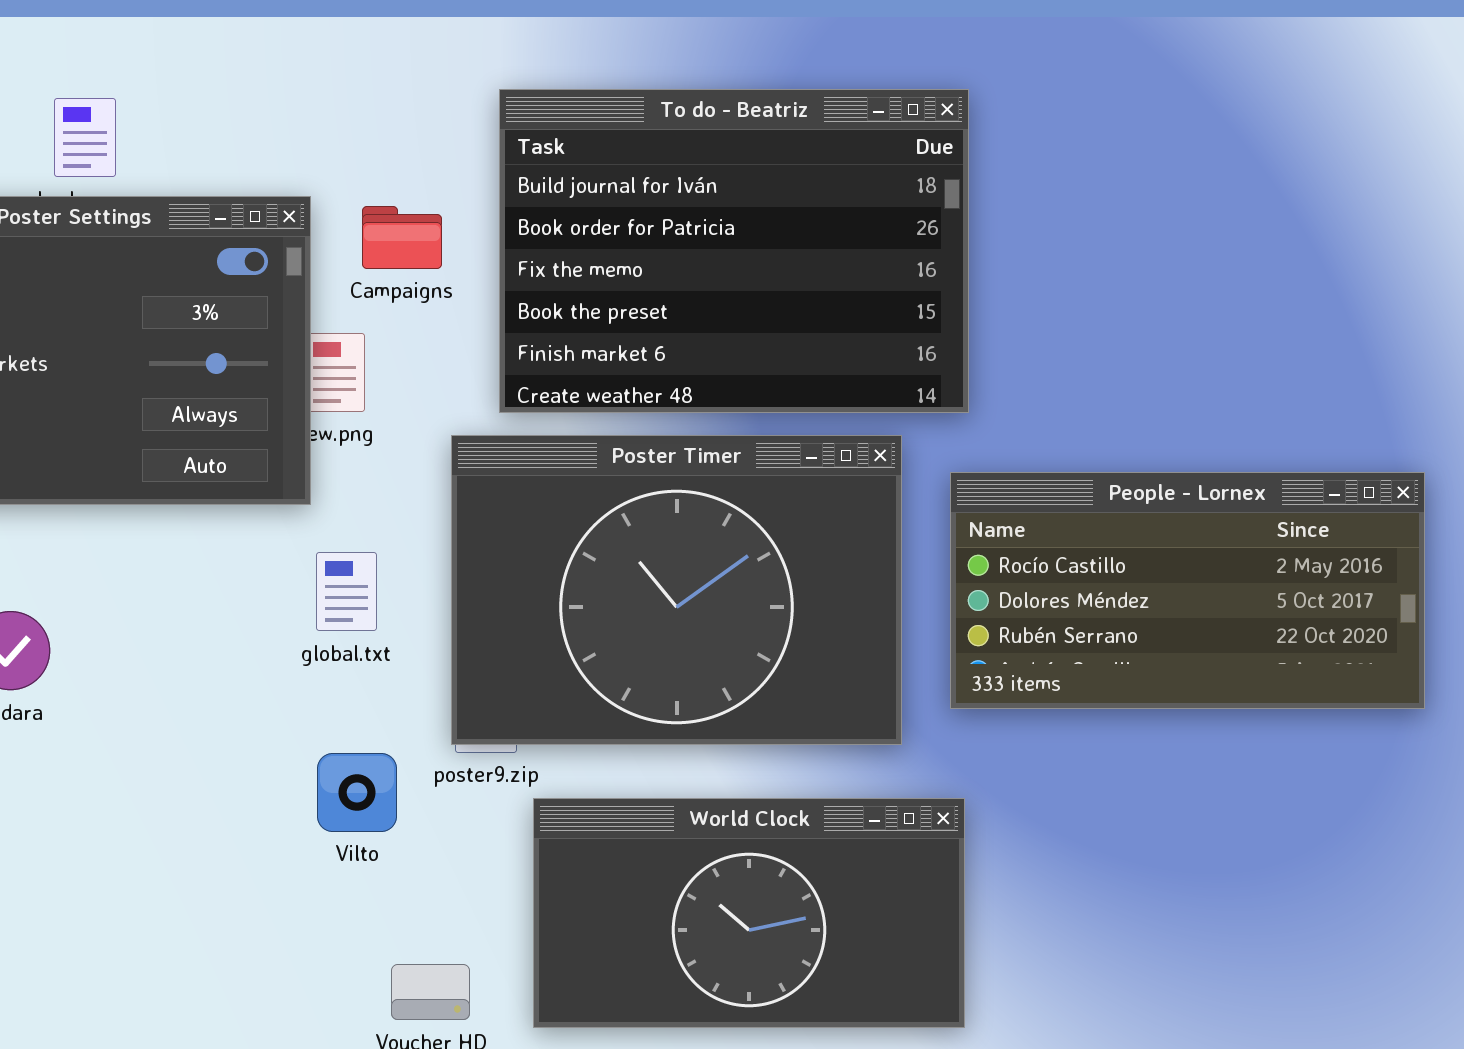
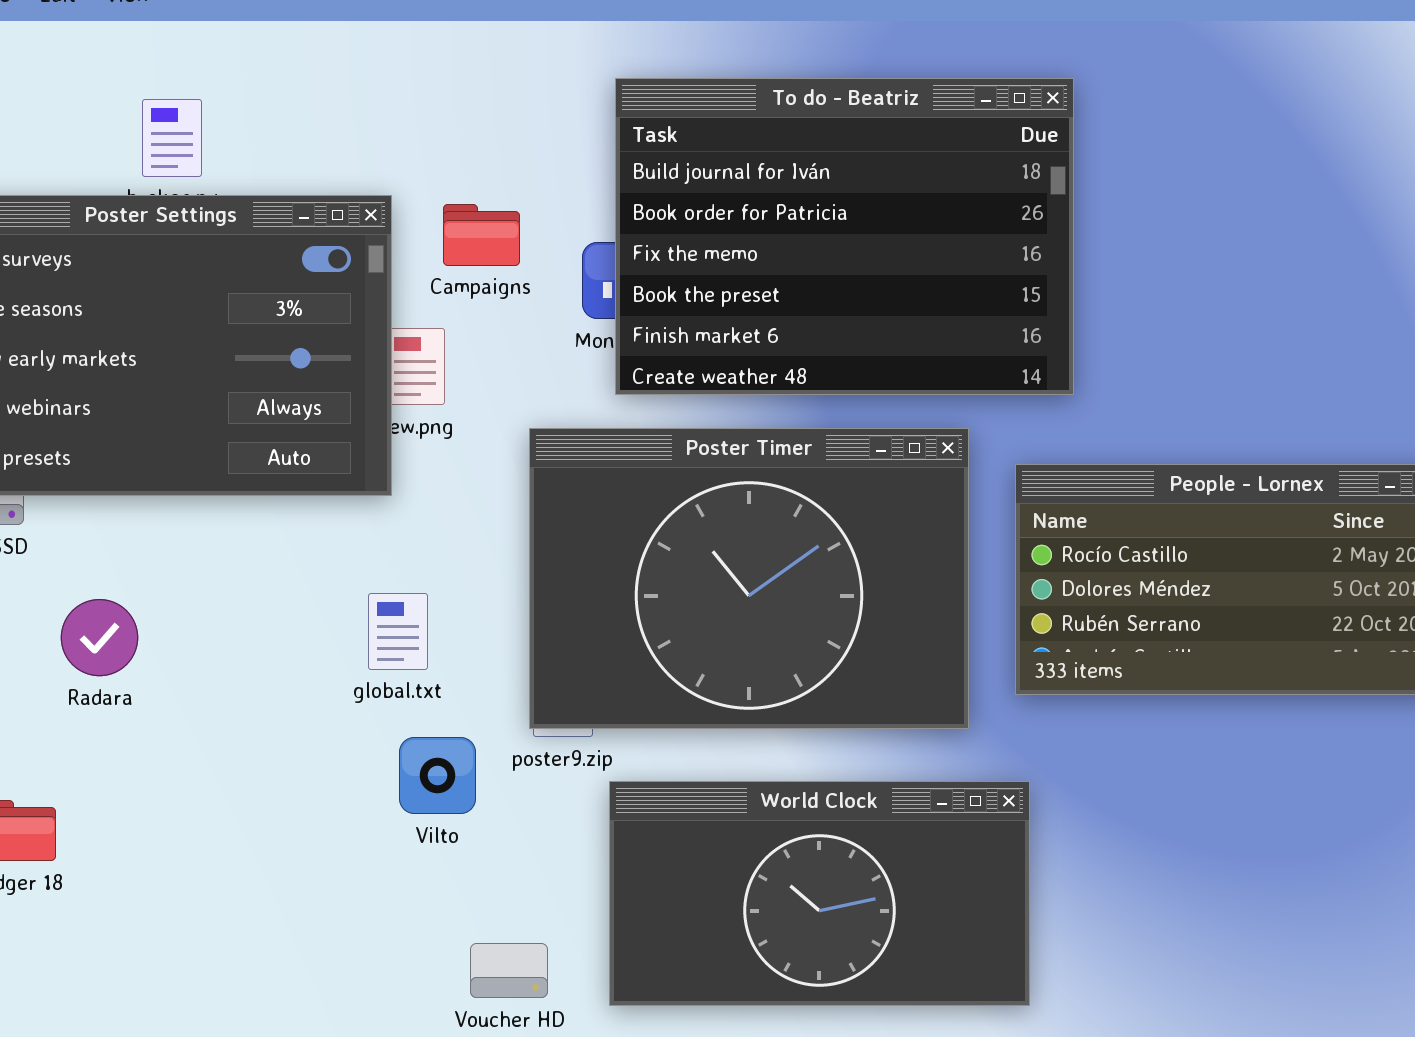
To do - Beatriz: [499,89,969,413] -> [615,78,1074,395], moved
global.txt: [316,552,377,631] -> [368,593,428,670], moved

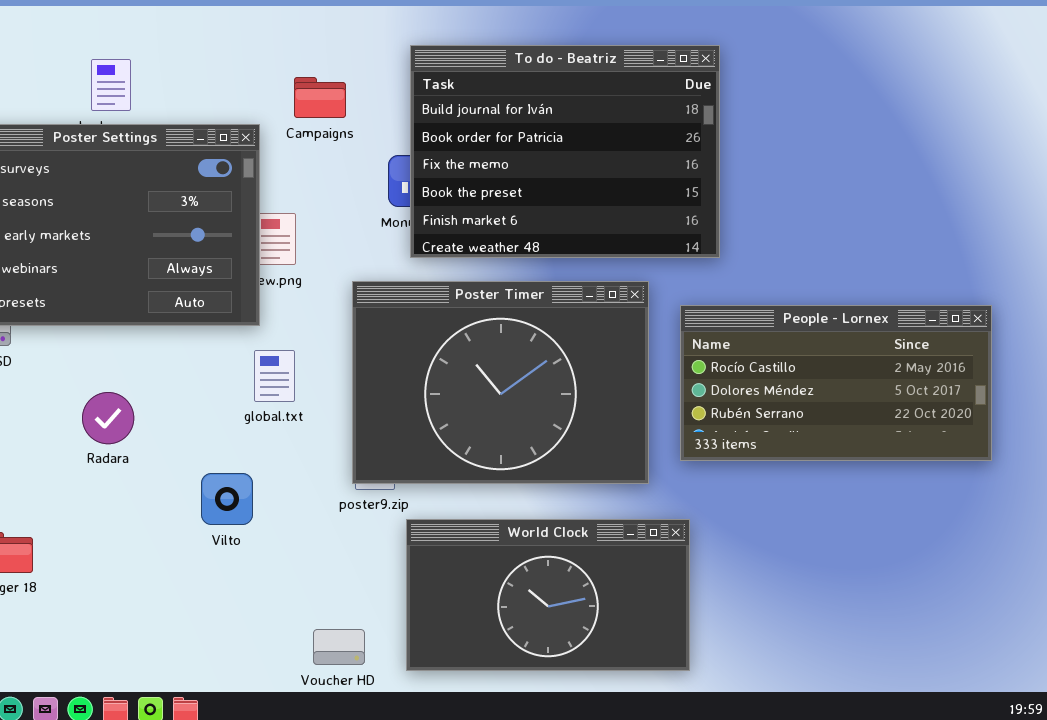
Campaigns: [443,204,520,266] -> [294,77,346,118], moved
global.txt: [368,593,428,670] -> [254,350,295,402], moved
Radara: [61,599,138,676] -> [82,392,134,444], moved
Vilto: [399,737,476,814] -> [201,473,253,525], moved

